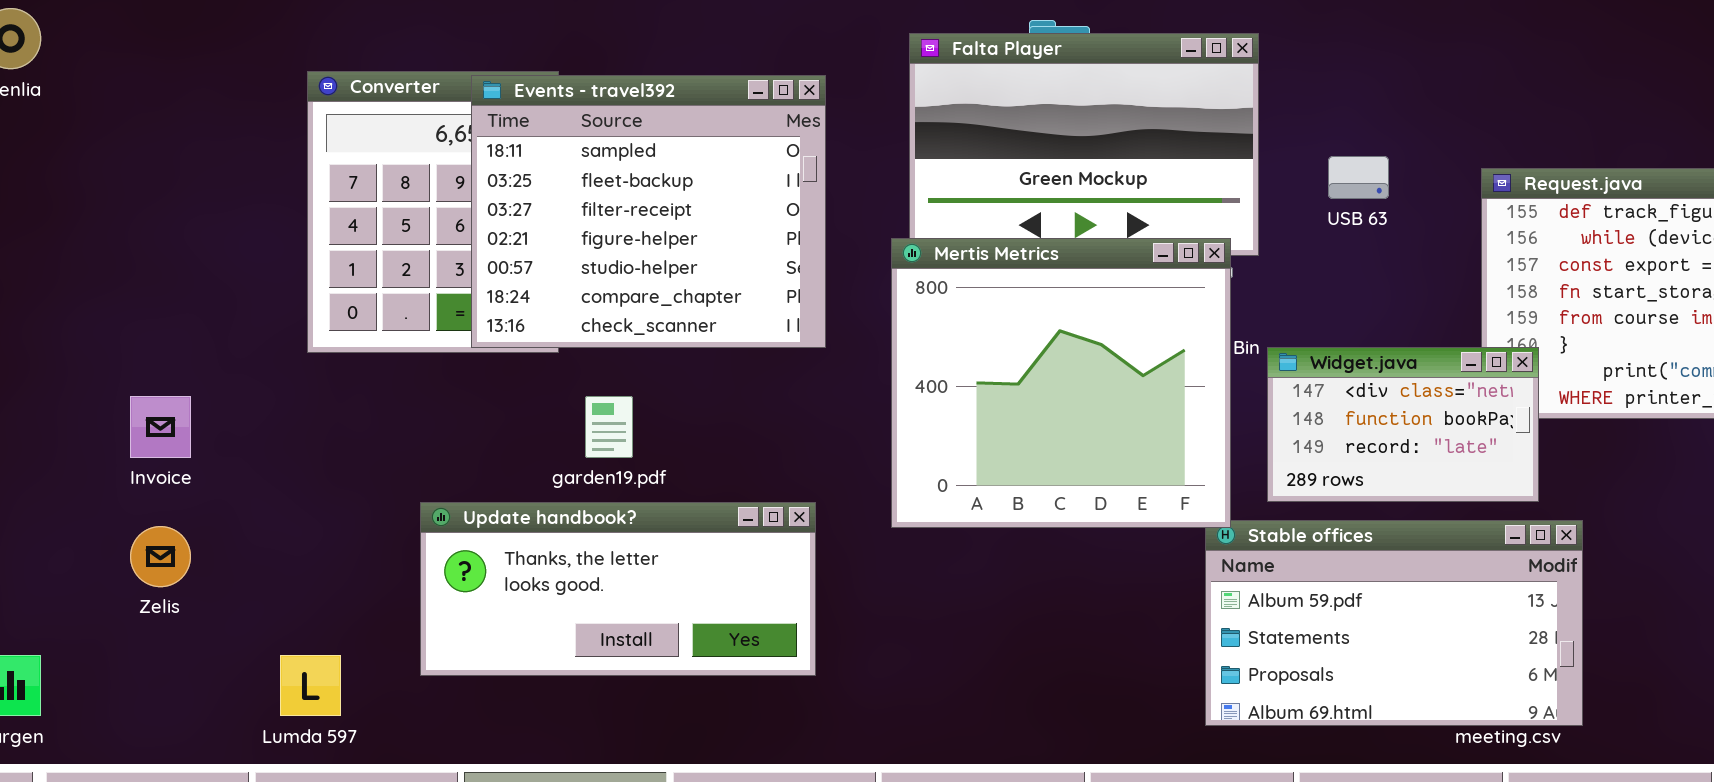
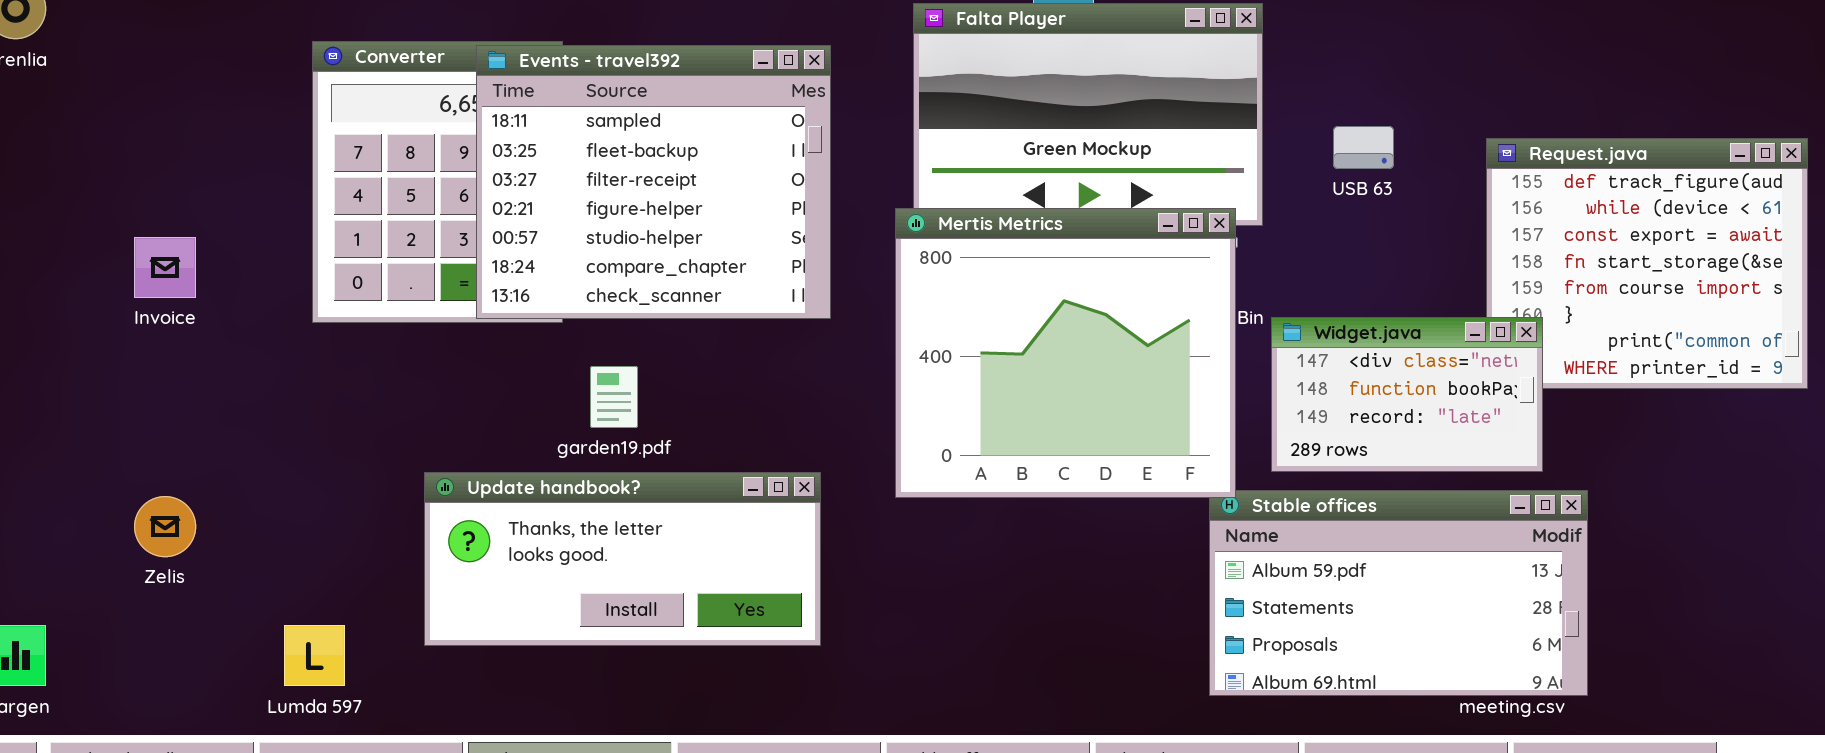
Invoice: [130,396,191,458] -> [134,237,196,298], moved

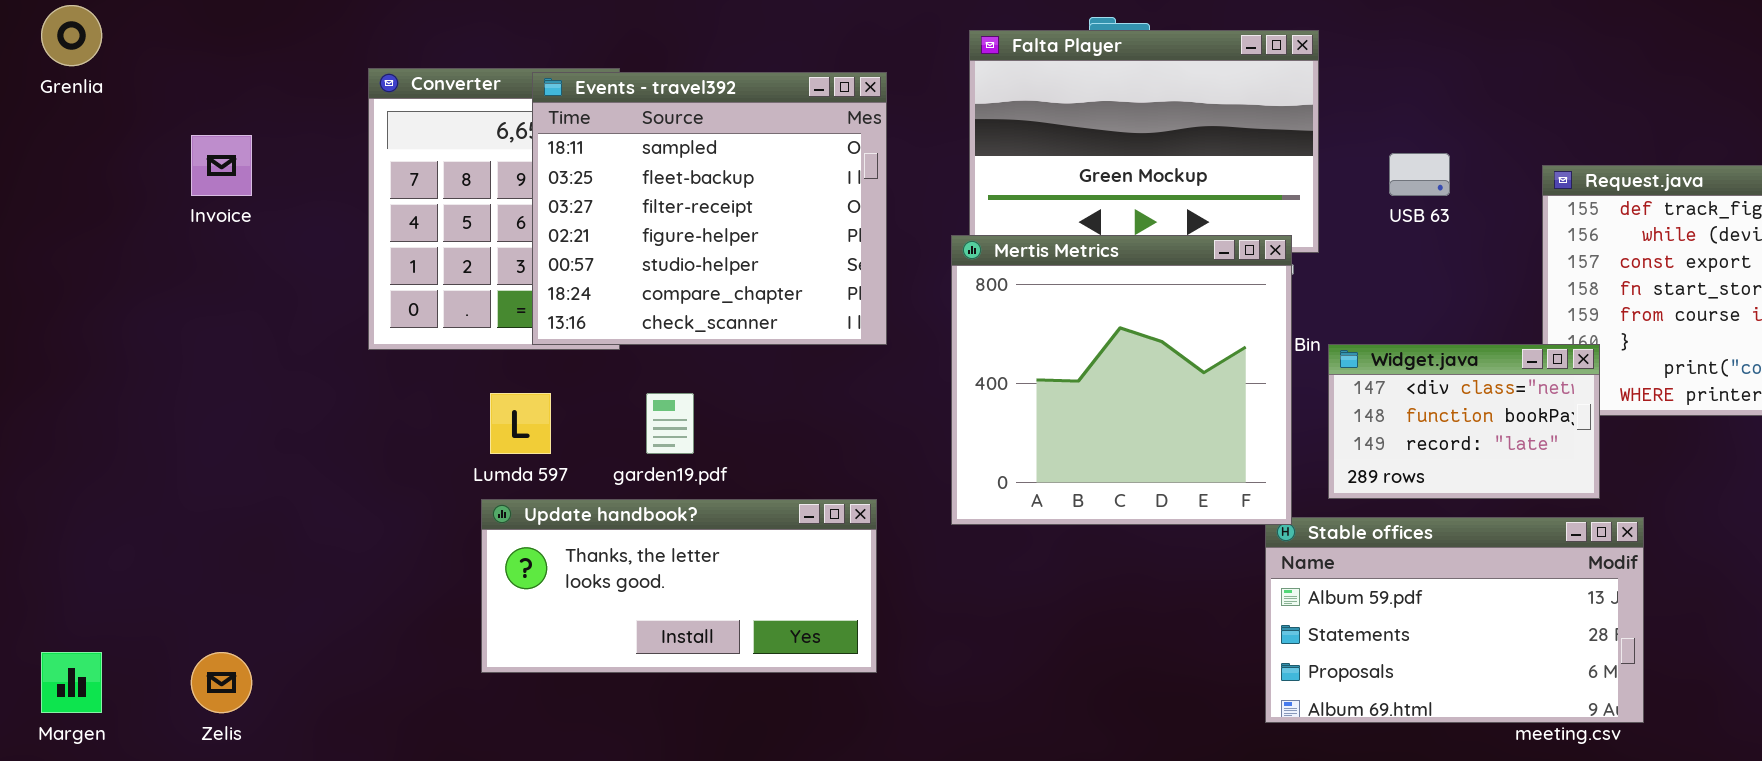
Invoice: [134,237,196,298] -> [191,135,252,196], moved
Zelis: [134,496,196,557] -> [191,652,252,713], moved
Lumda 597: [284,625,345,686] -> [490,393,551,454], moved

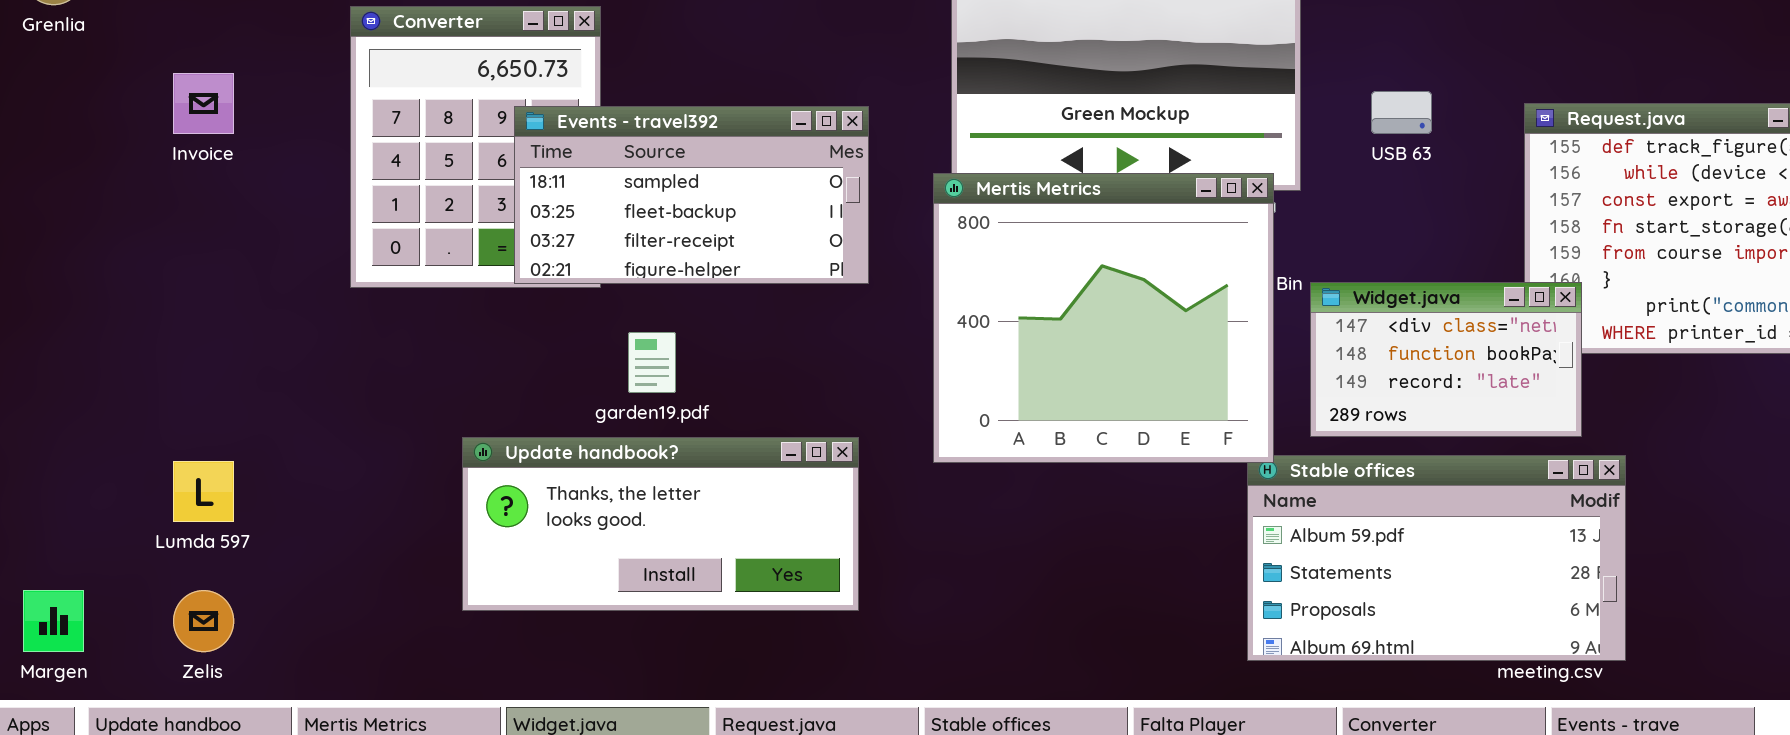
Events - travel392: [532,72,887,345] -> [514,106,869,284], resized
Lumda 597: [490,393,551,454] -> [173,461,234,522], moved

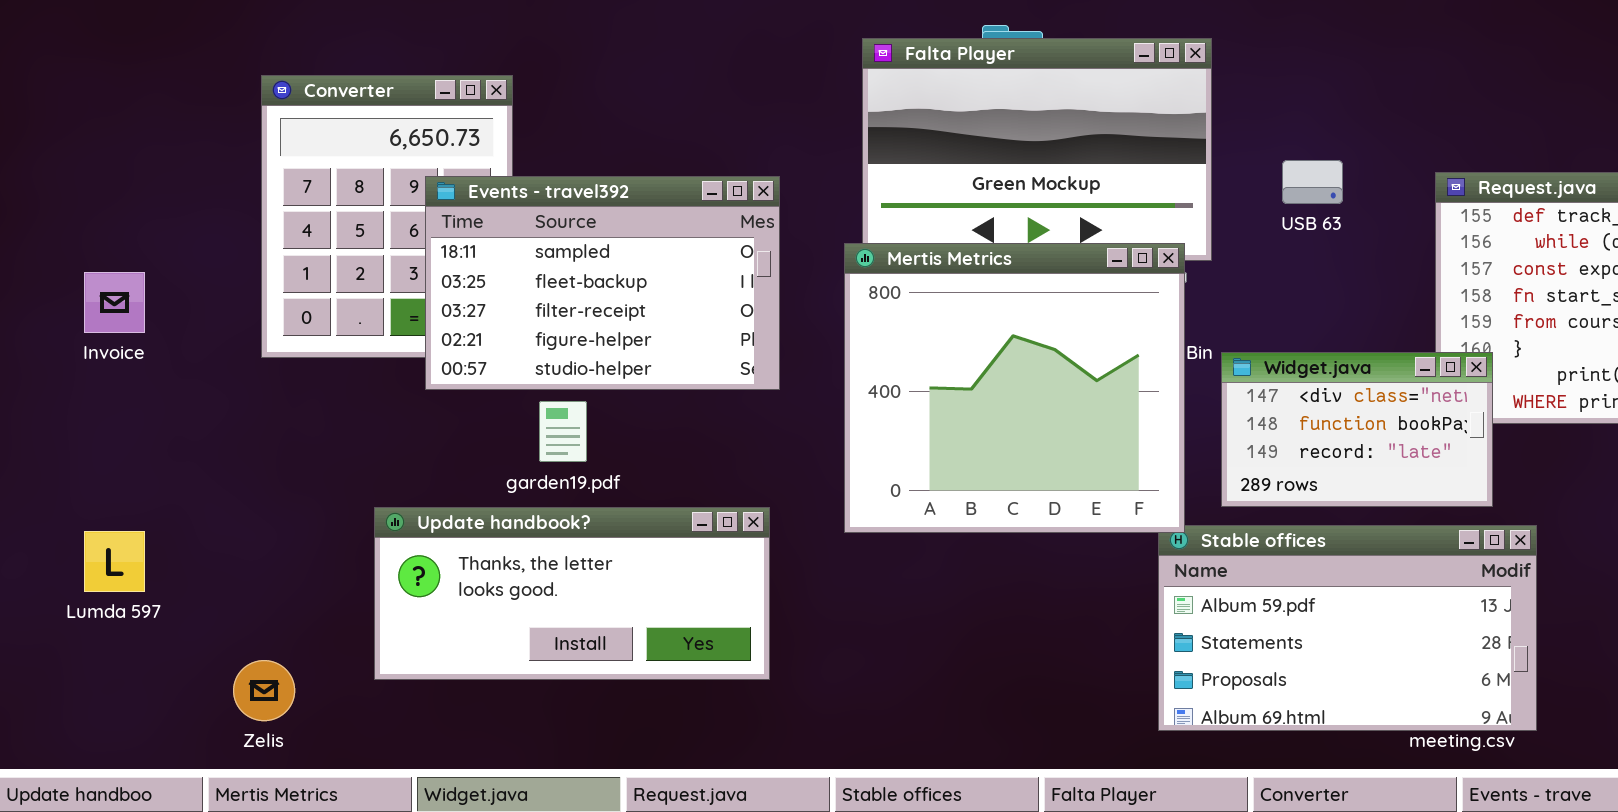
Invoice: [173,73,234,134] -> [84,272,145,333], moved
Events - travel392: [514,106,869,284] -> [425,176,780,390], resized
Zelis: [173,590,234,652] -> [233,660,295,721], moved

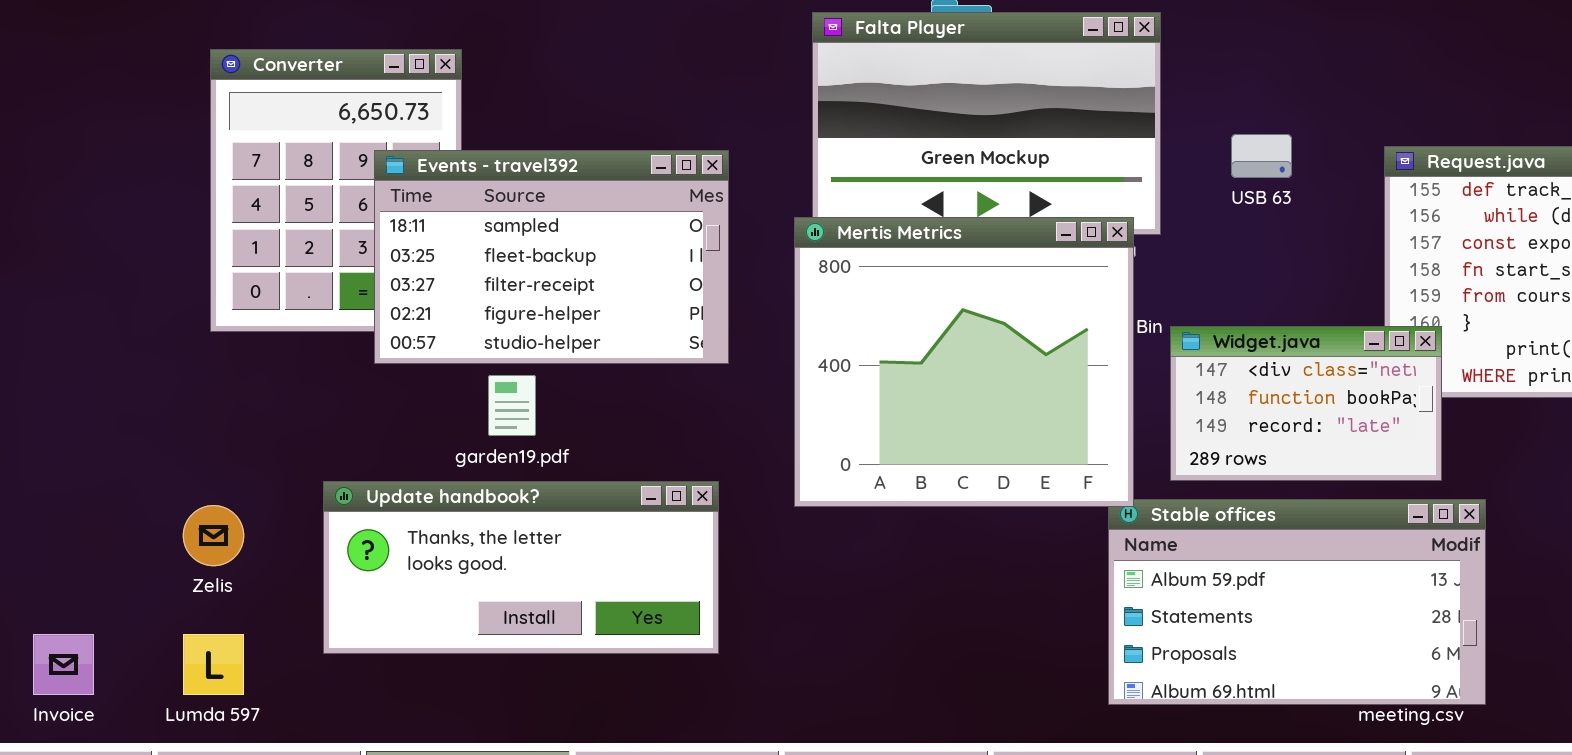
Invoice: [84,272,145,333] -> [33,634,94,695], moved
Lumda 597: [84,531,145,592] -> [183,634,244,695], moved
Zelis: [233,660,295,721] -> [183,505,244,566], moved

